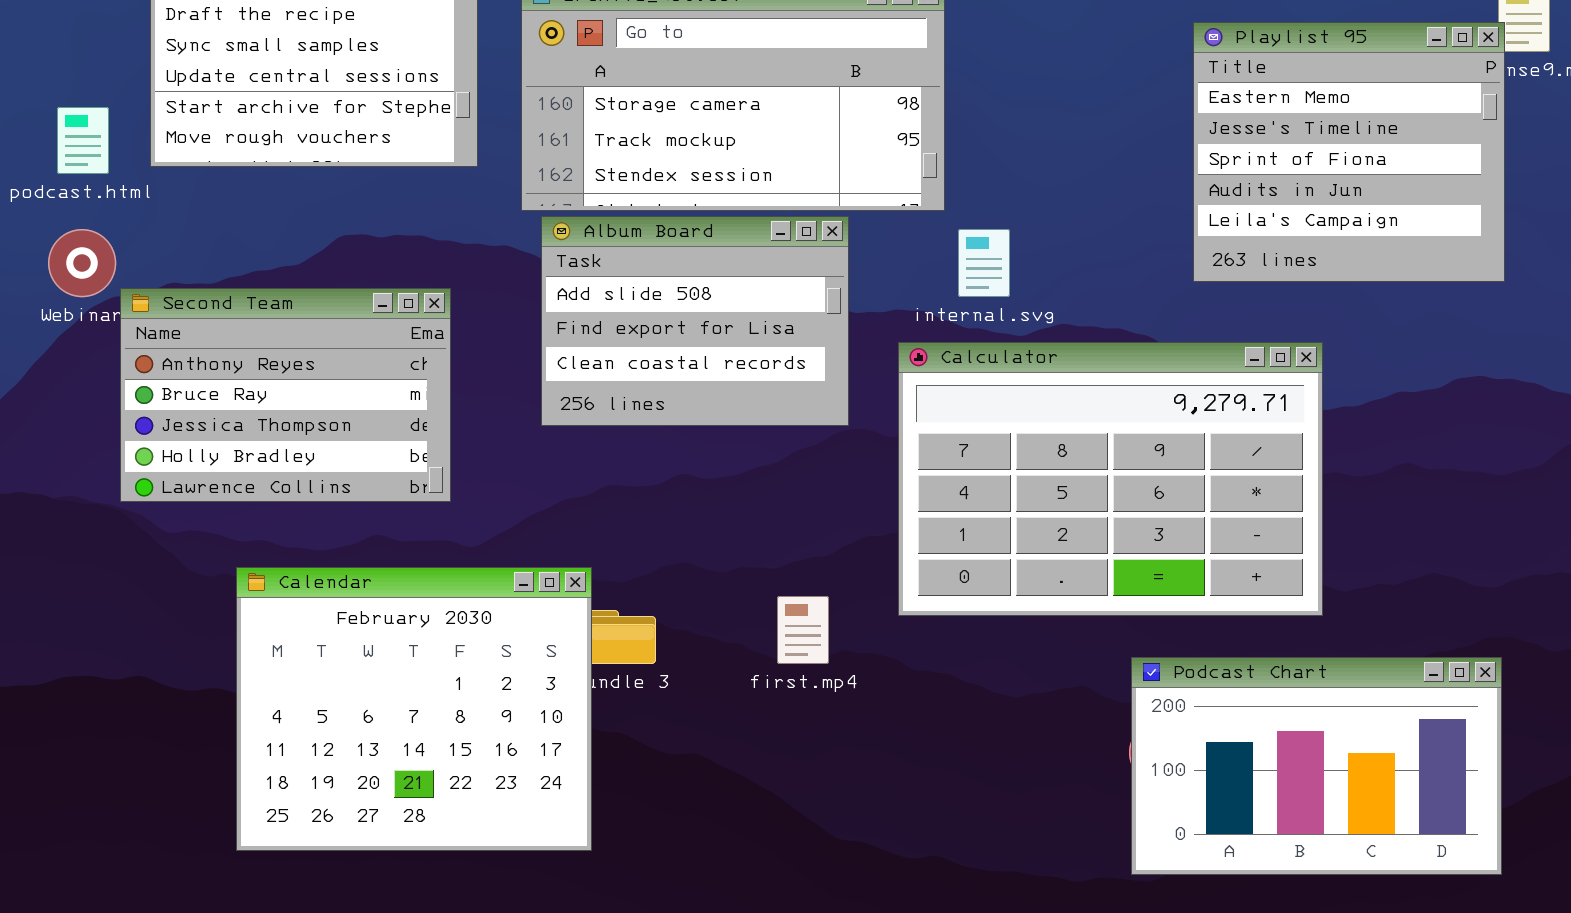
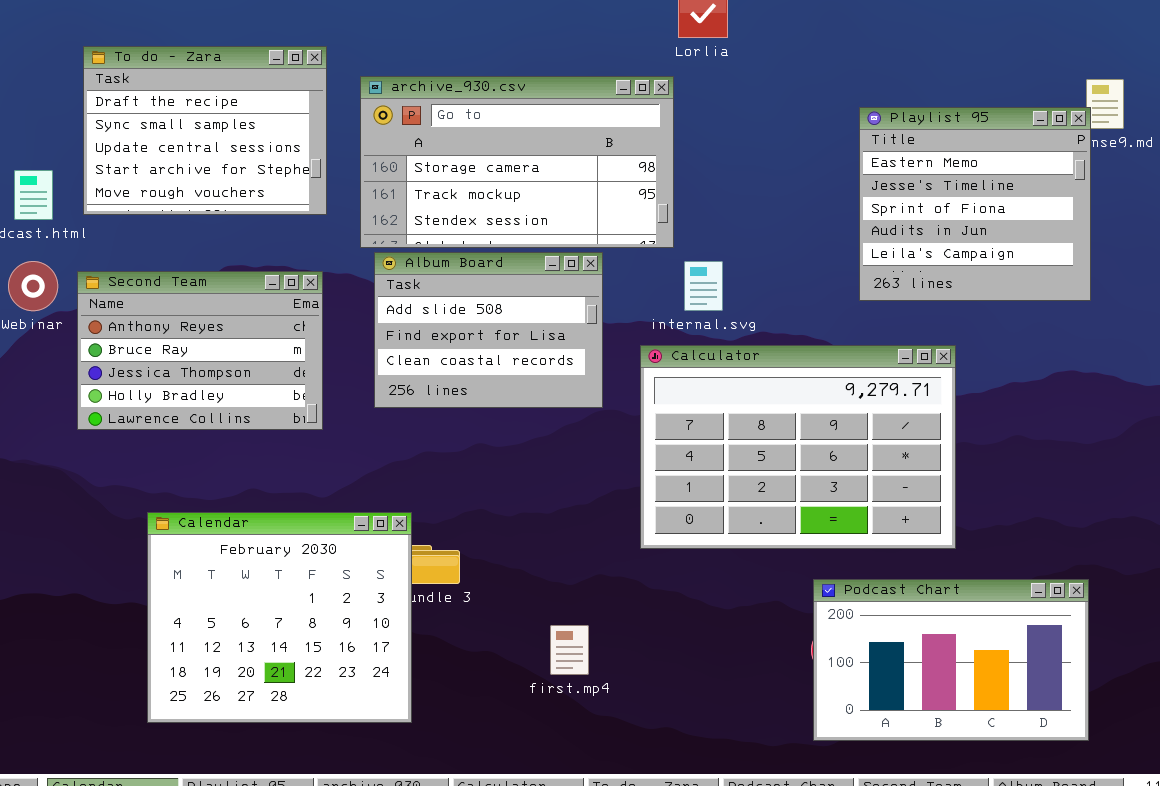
Second Team: [120,288,451,502] -> [77,271,323,430], moved
first.mp4: [777,596,829,664] -> [550,625,589,675], moved

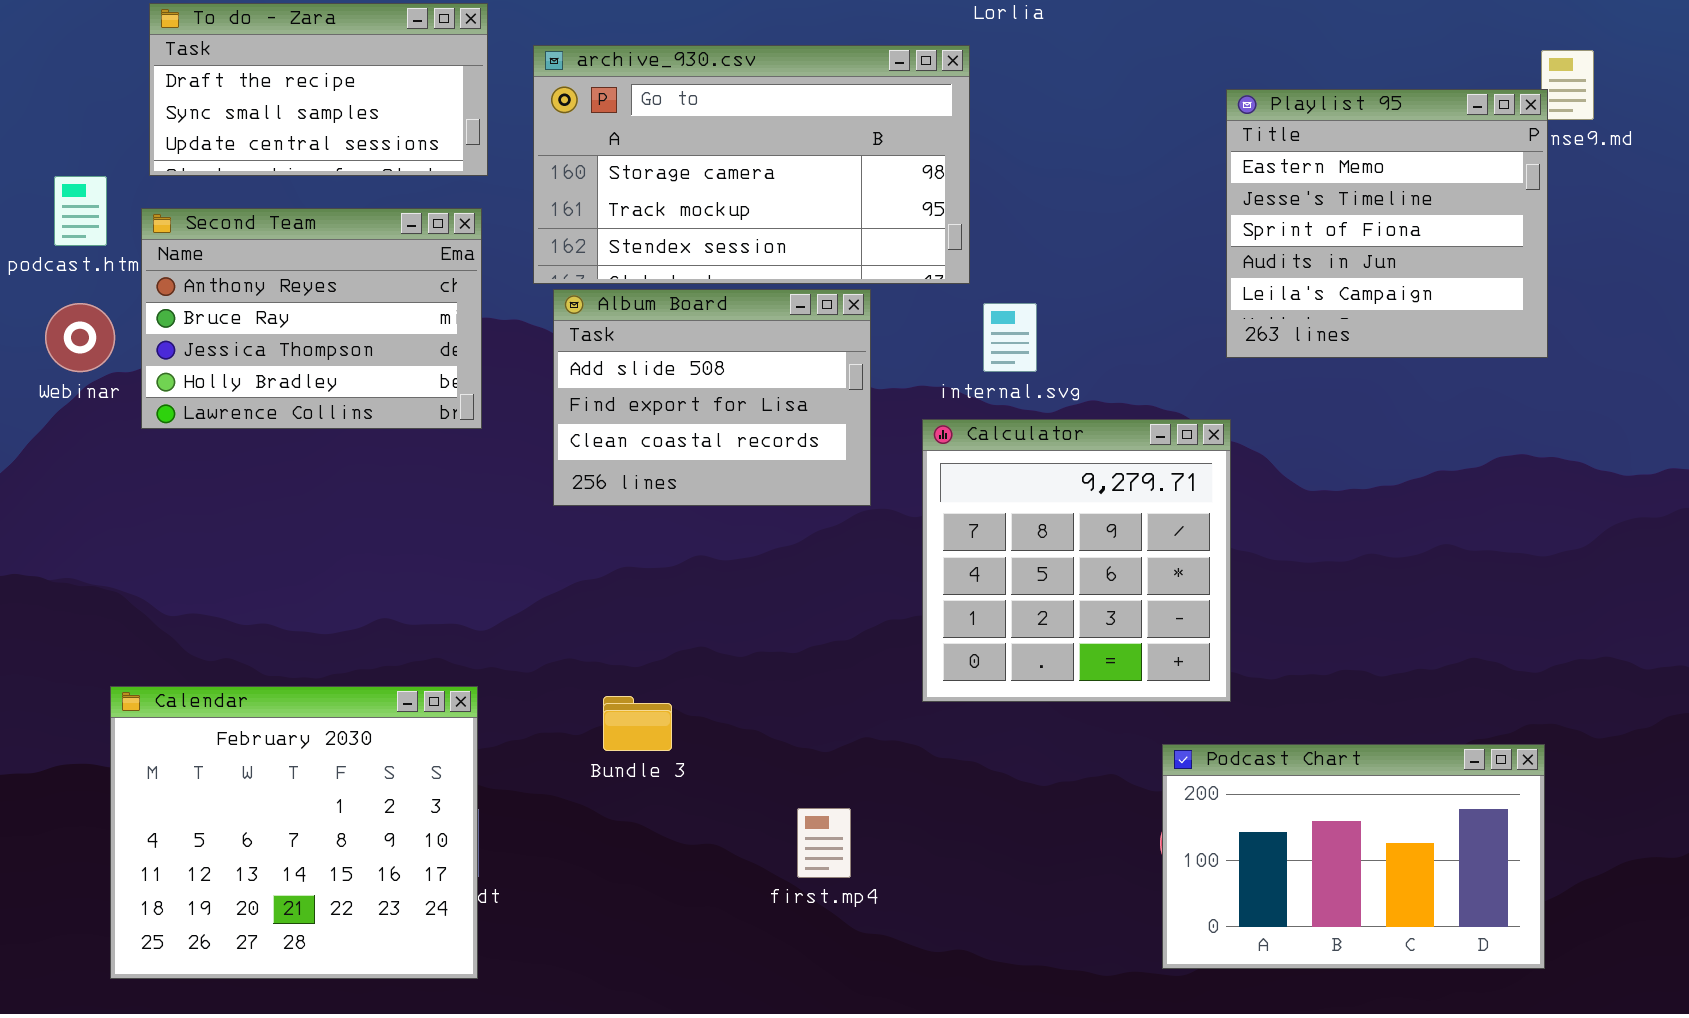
To do - Zara: [83,46,327,215] -> [149,3,488,176], resized
Second Team: [77,271,323,430] -> [141,208,482,429], moved
Calculator: [640,345,956,549] -> [922,419,1231,702], resized
Calendar: [147,512,412,723] -> [110,686,478,979], moved

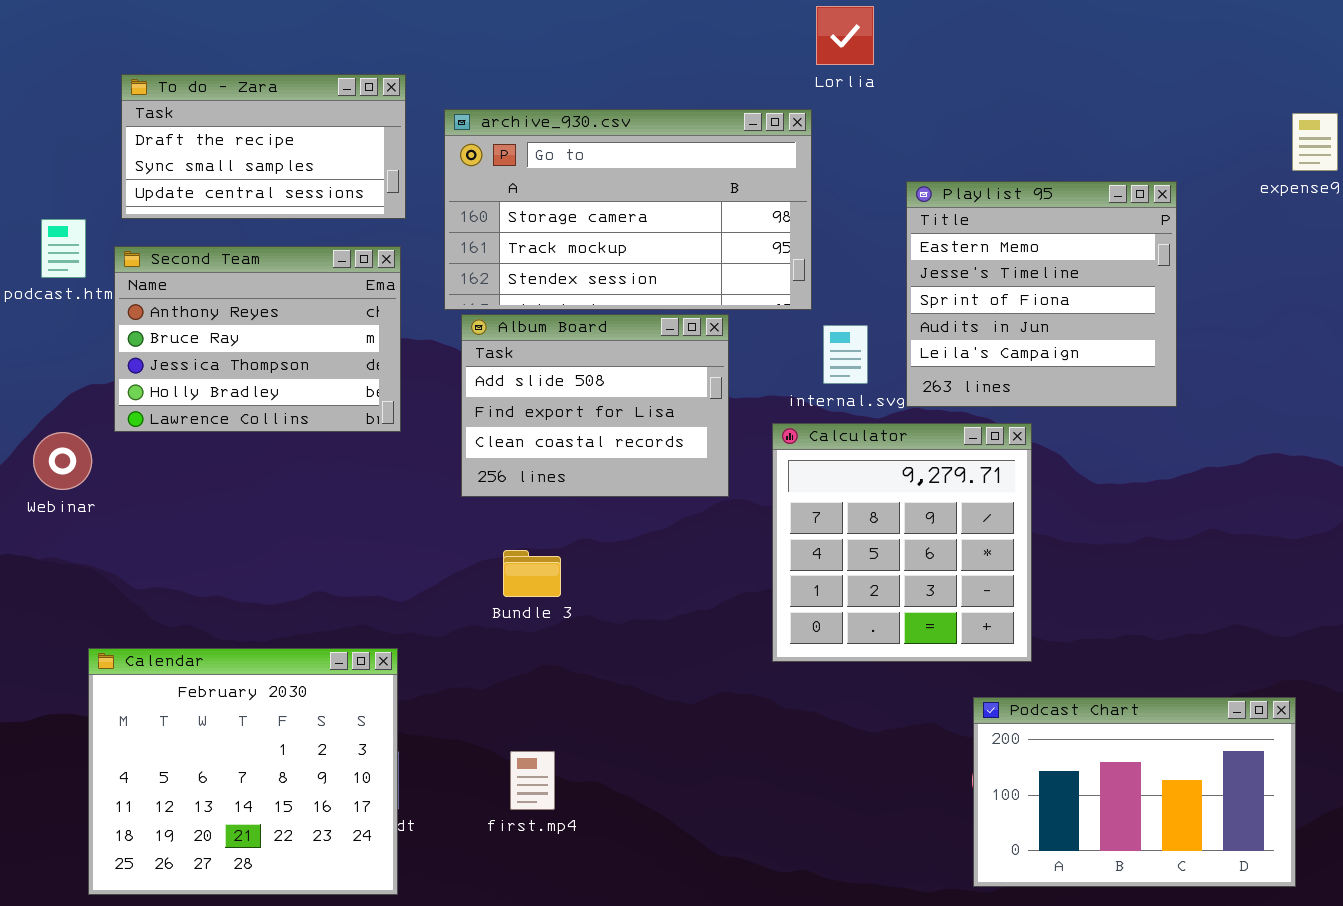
Playlist 95: [1226,89,1548,358] -> [906,181,1177,407], moved
Webinar: [45,303,115,372] -> [33,432,92,490], moved
Bundle 3: [603,696,672,751] -> [503,550,561,597], moved
first.mp4: [797,808,851,878] -> [510,751,555,810], moved

